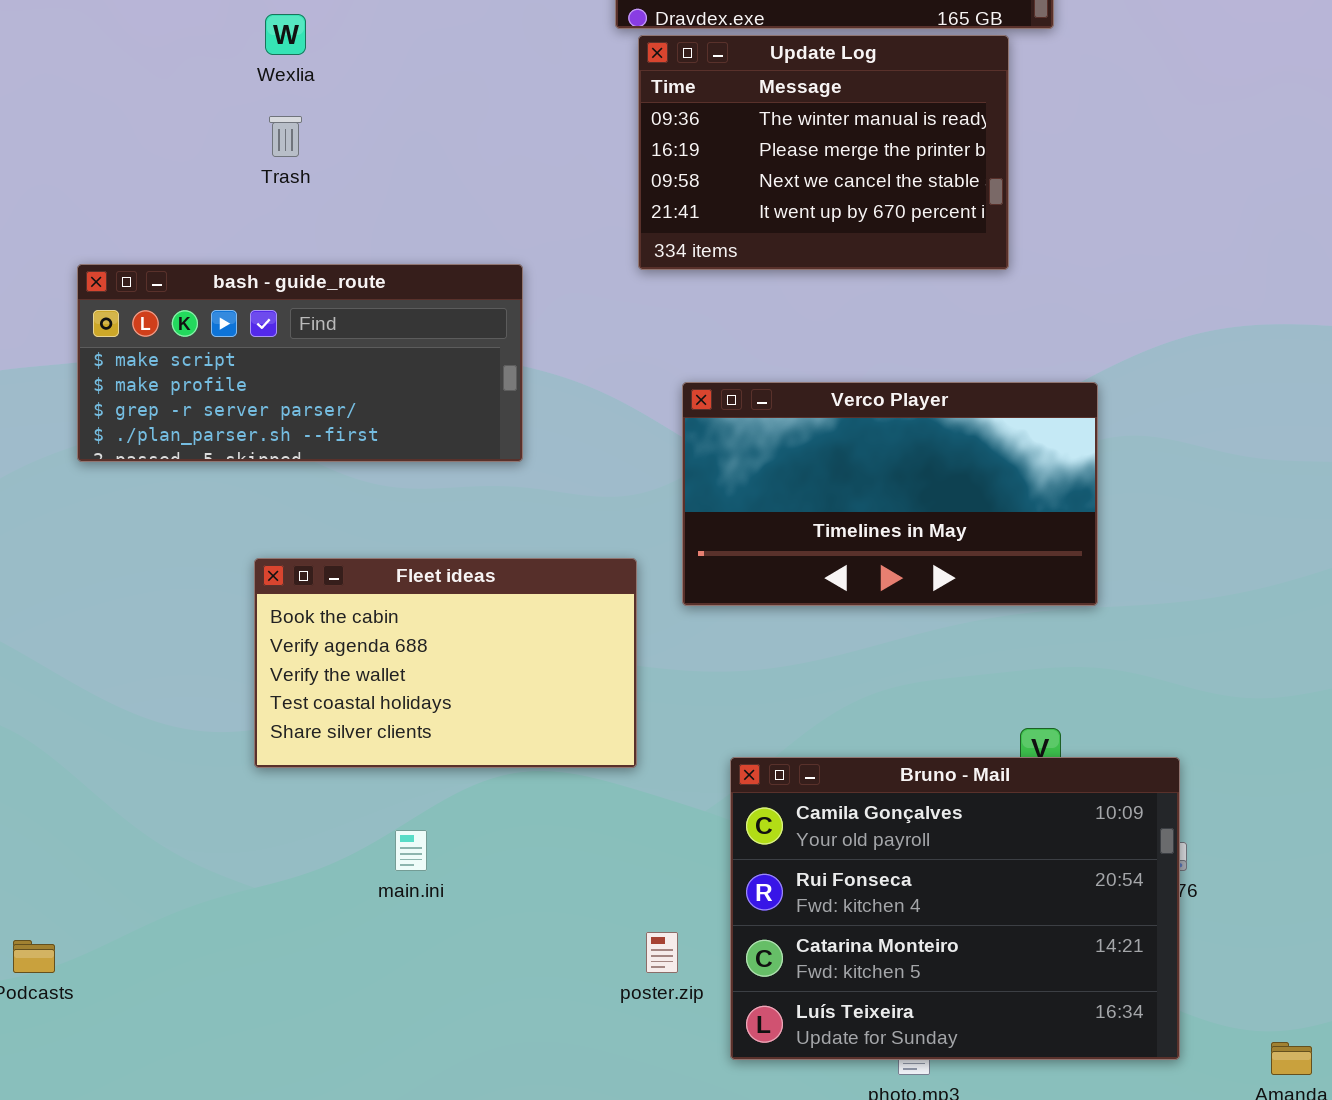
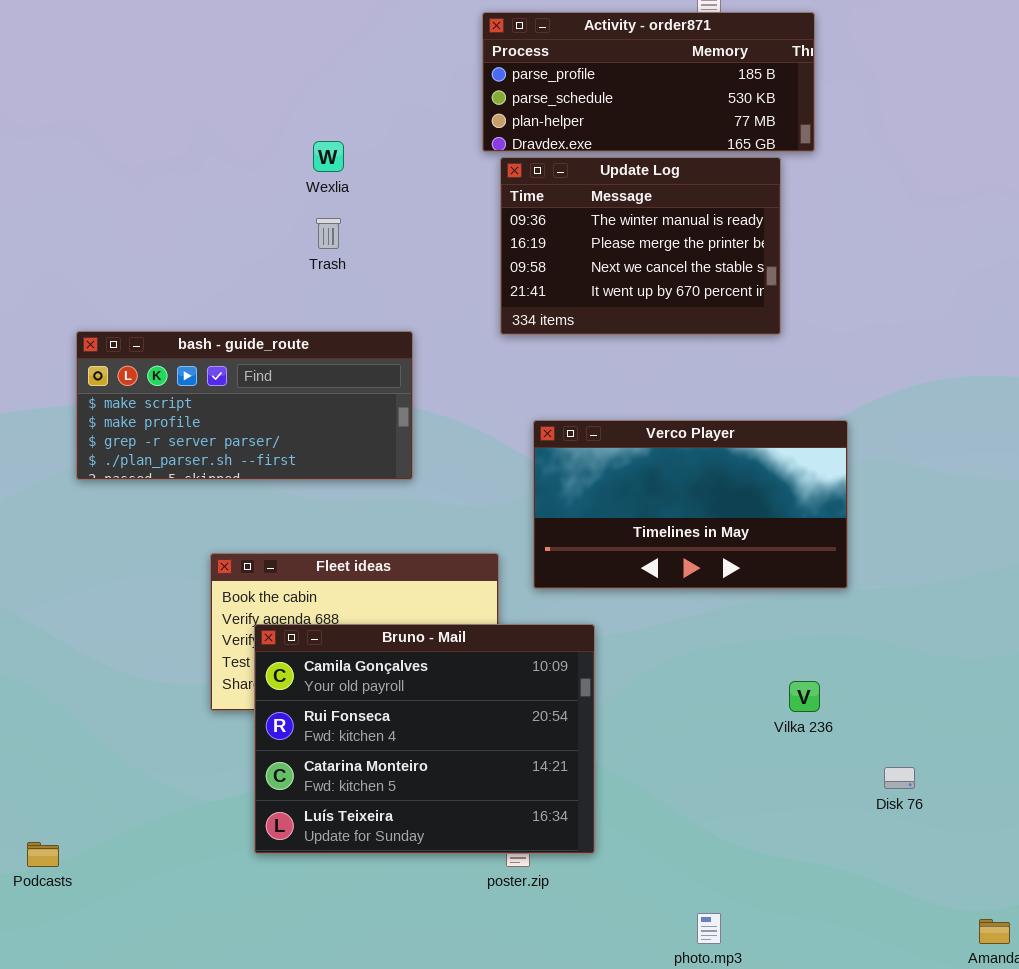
Wexlia: [265,14,306,55] -> [313,141,344,172], moved
Trash: [269,116,302,157] -> [316,218,341,249], moved
Bruno - Mail: [730,757,1180,1060] -> [254,624,595,854], moved

